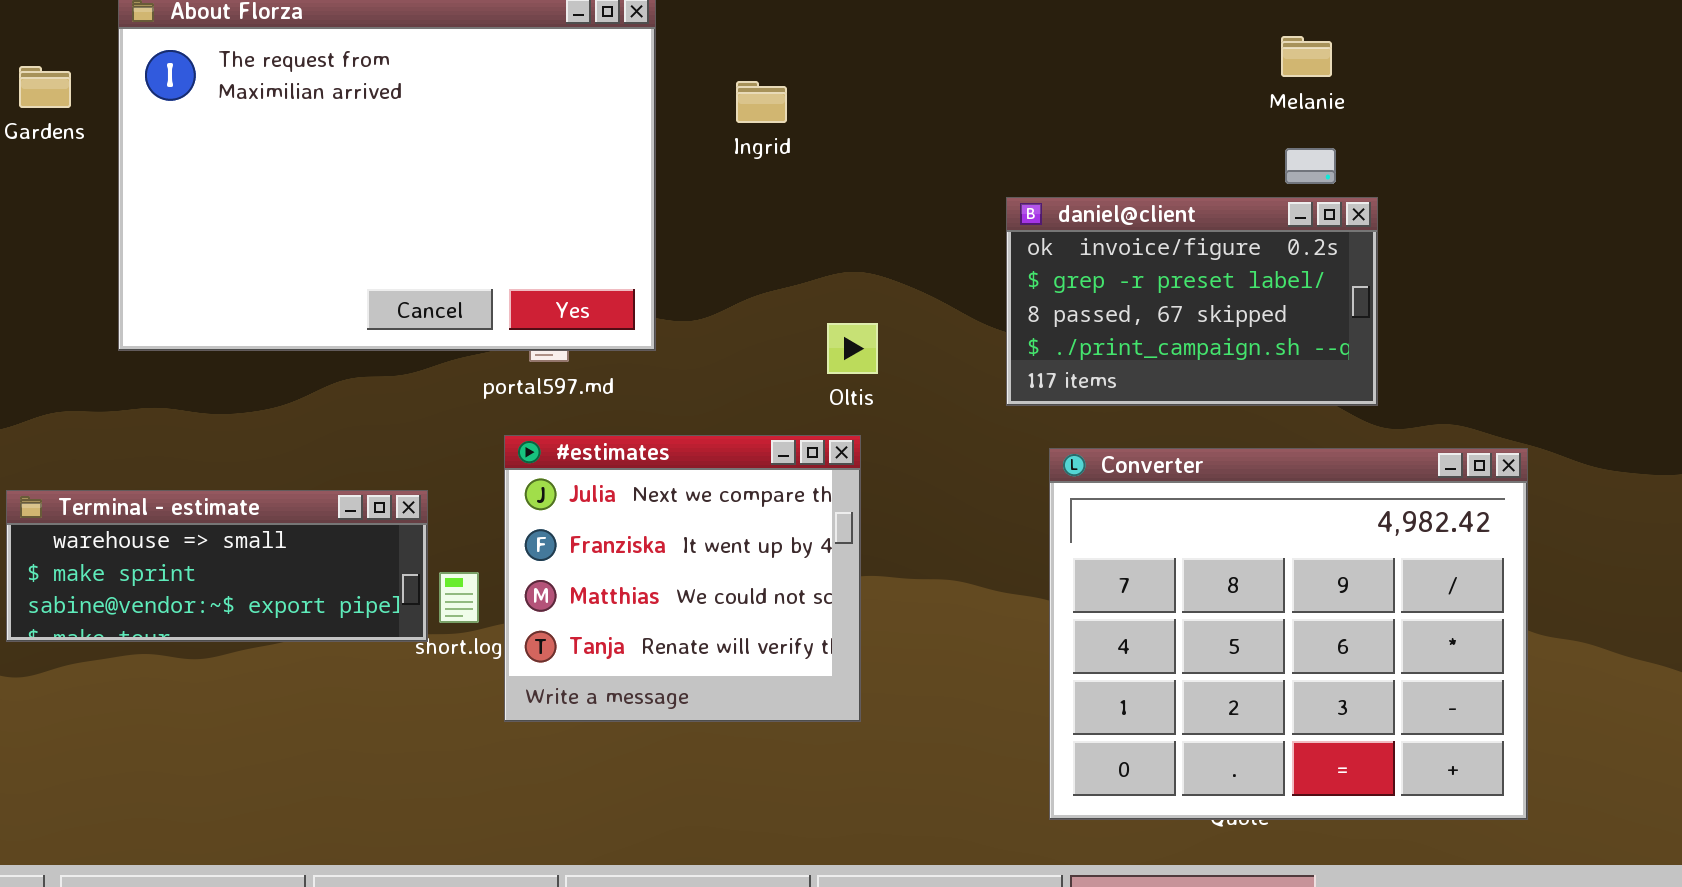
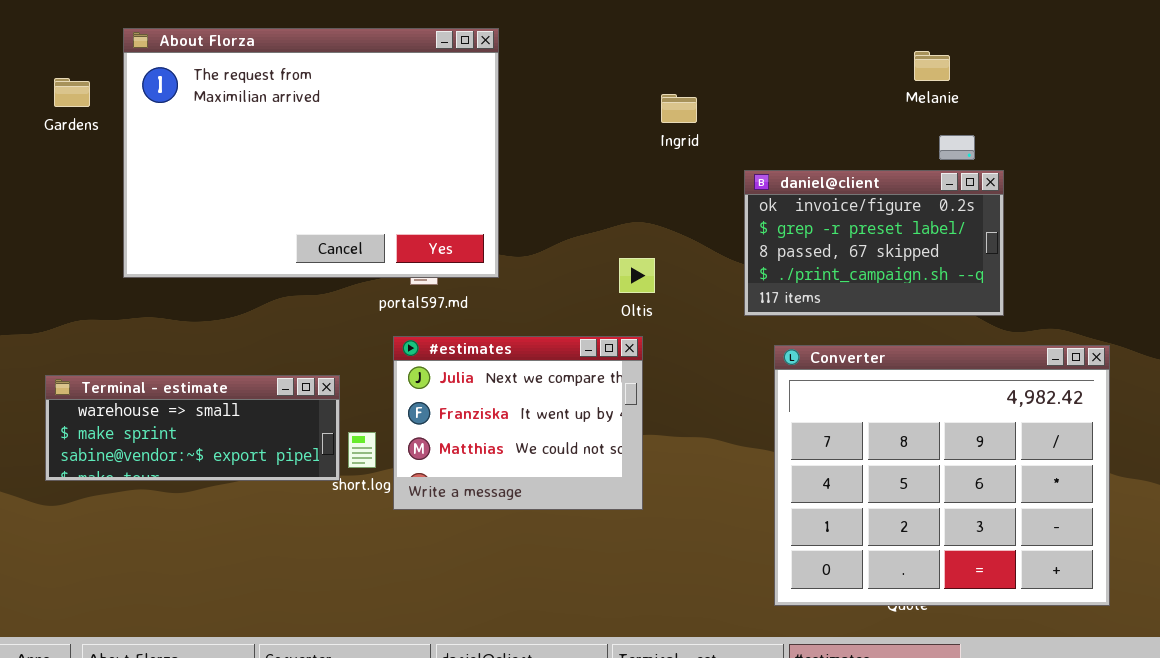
Melanie: [1281,36,1332,77] -> [914,51,950,81], moved
Ingrid: [736,81,787,123] -> [661,94,697,123], moved
#estimates: [504,435,861,722] -> [393,336,643,510], resized

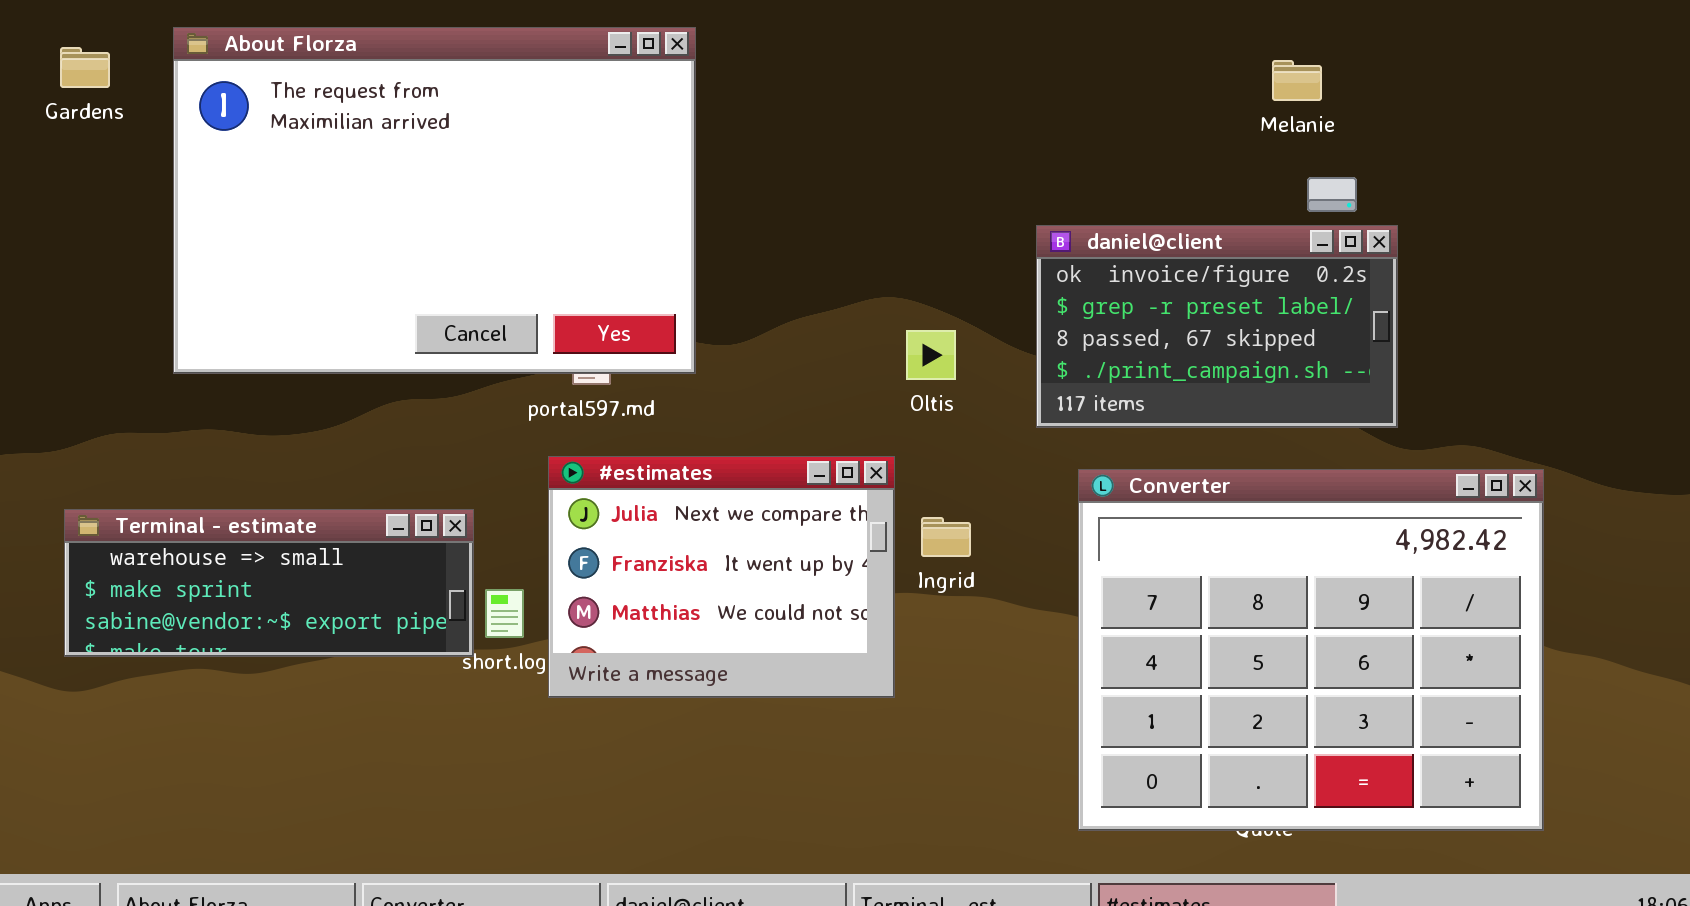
Gardens: [54,78,90,107] -> [60,47,110,88], moved
Ingrid: [661,94,697,123] -> [921,517,971,557], moved
Oltis: [619,258,655,293] -> [906,330,956,380], moved

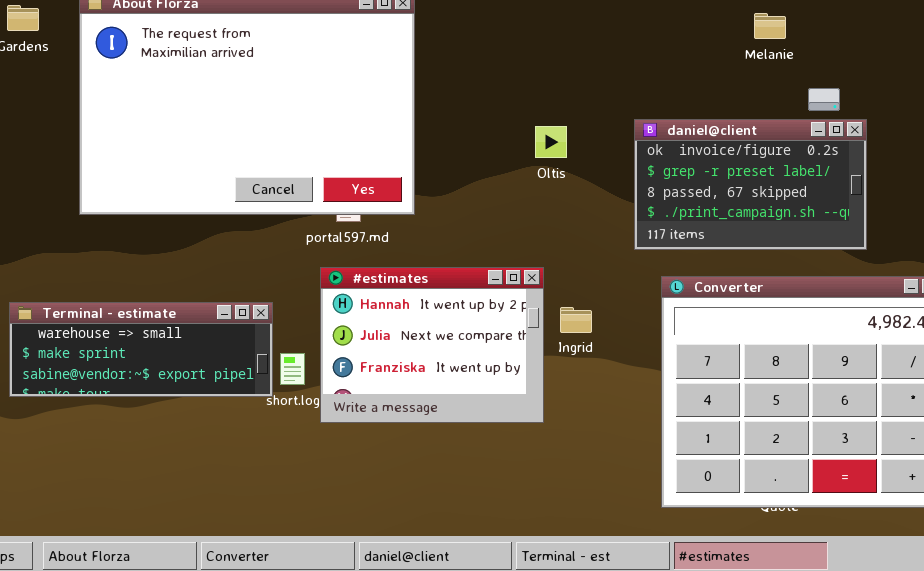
Melanie: [1272,60,1322,101] -> [754,13,786,39], moved
Oltis: [906,330,956,380] -> [535,126,567,158], moved
#estimates: [548,456,895,698] -> [320,267,544,423], scrolled up 1 row

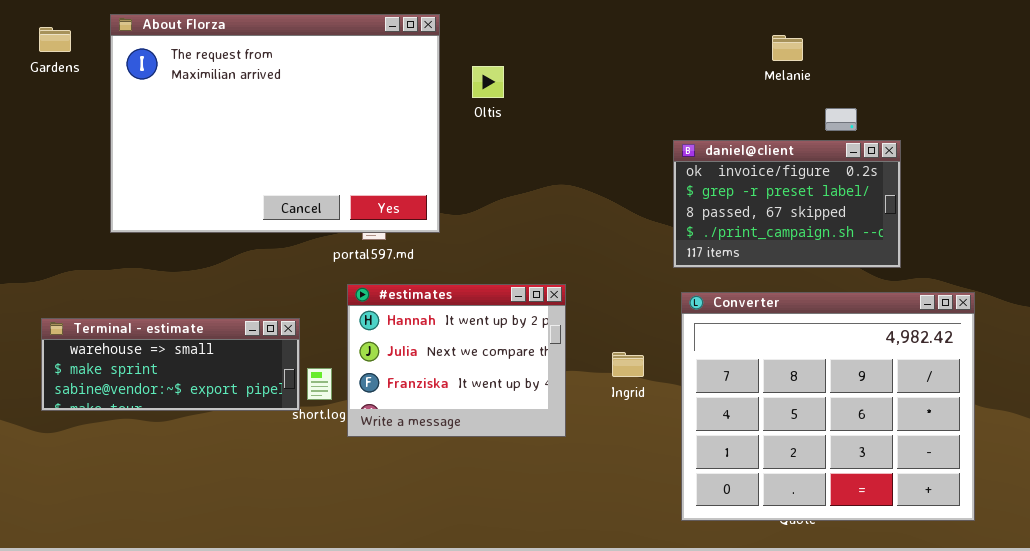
daniel@client: [634,119,867,250] -> [673,140,901,268], moved
Oltis: [535,126,567,158] -> [472,66,504,98], moved
Ingrid: [560,307,592,333] -> [612,352,644,377], moved

